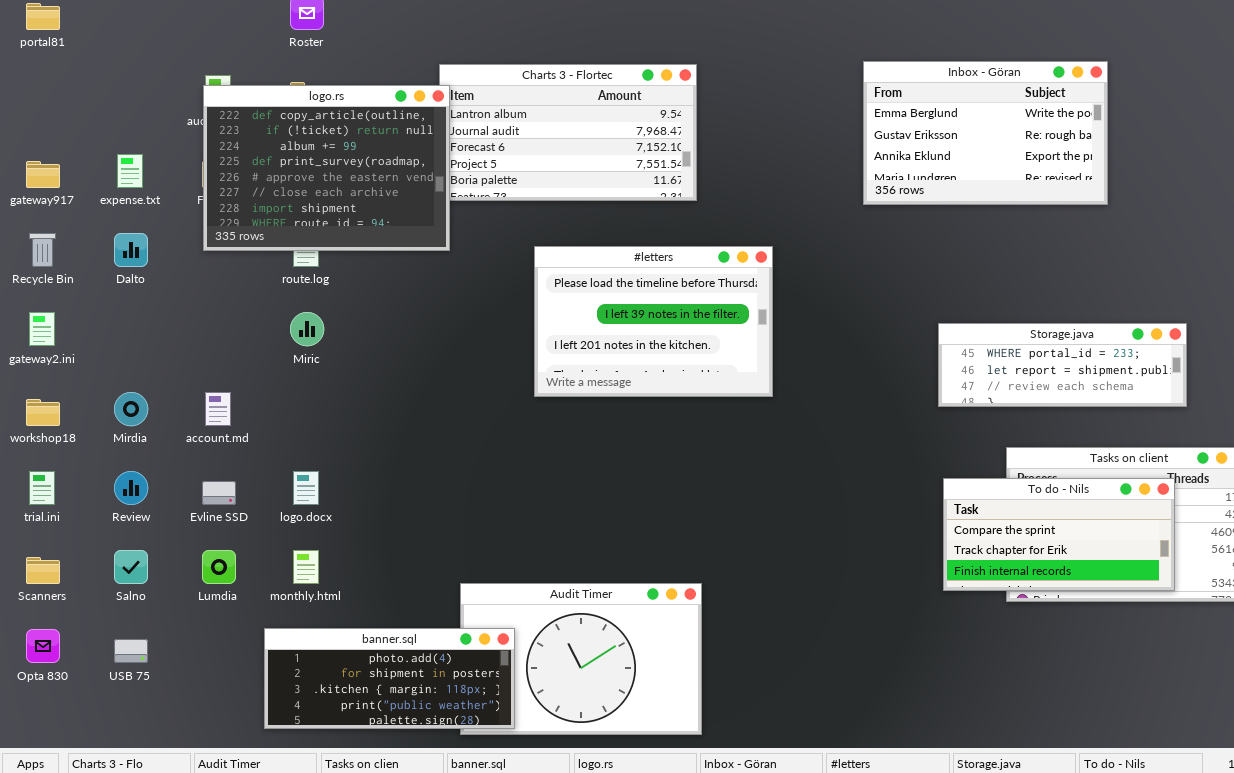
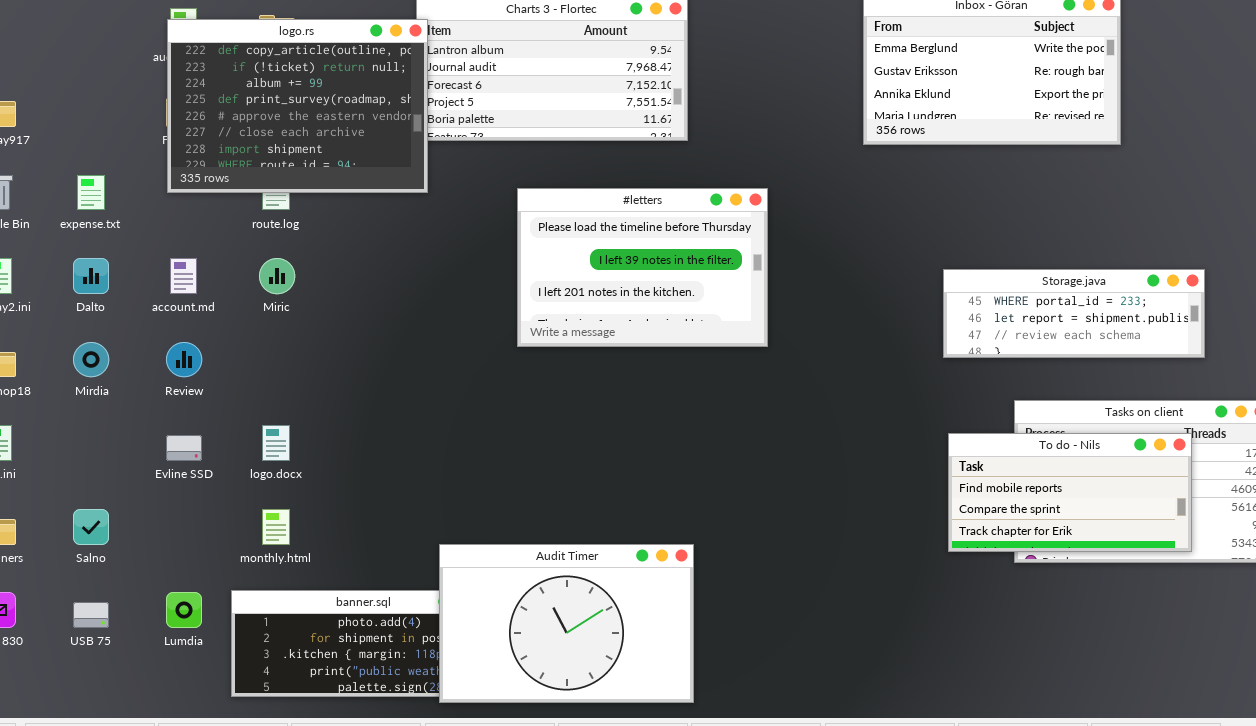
expense.txt: [117,154,143,188] -> [77,175,105,210], moved
Dalto: [114,233,148,267] -> [73,258,109,294], moved
account.md: [205,392,231,426] -> [170,258,197,294], moved
Review: [114,471,148,505] -> [166,342,202,377], moved
To do - Nils: [943,478,1175,591] -> [948,433,1192,552], scrolled up 1 row
Lumdia: [202,550,236,584] -> [166,592,202,628], moved
Audit Timer: [460,583,702,735] -> [439,544,694,703], raised

